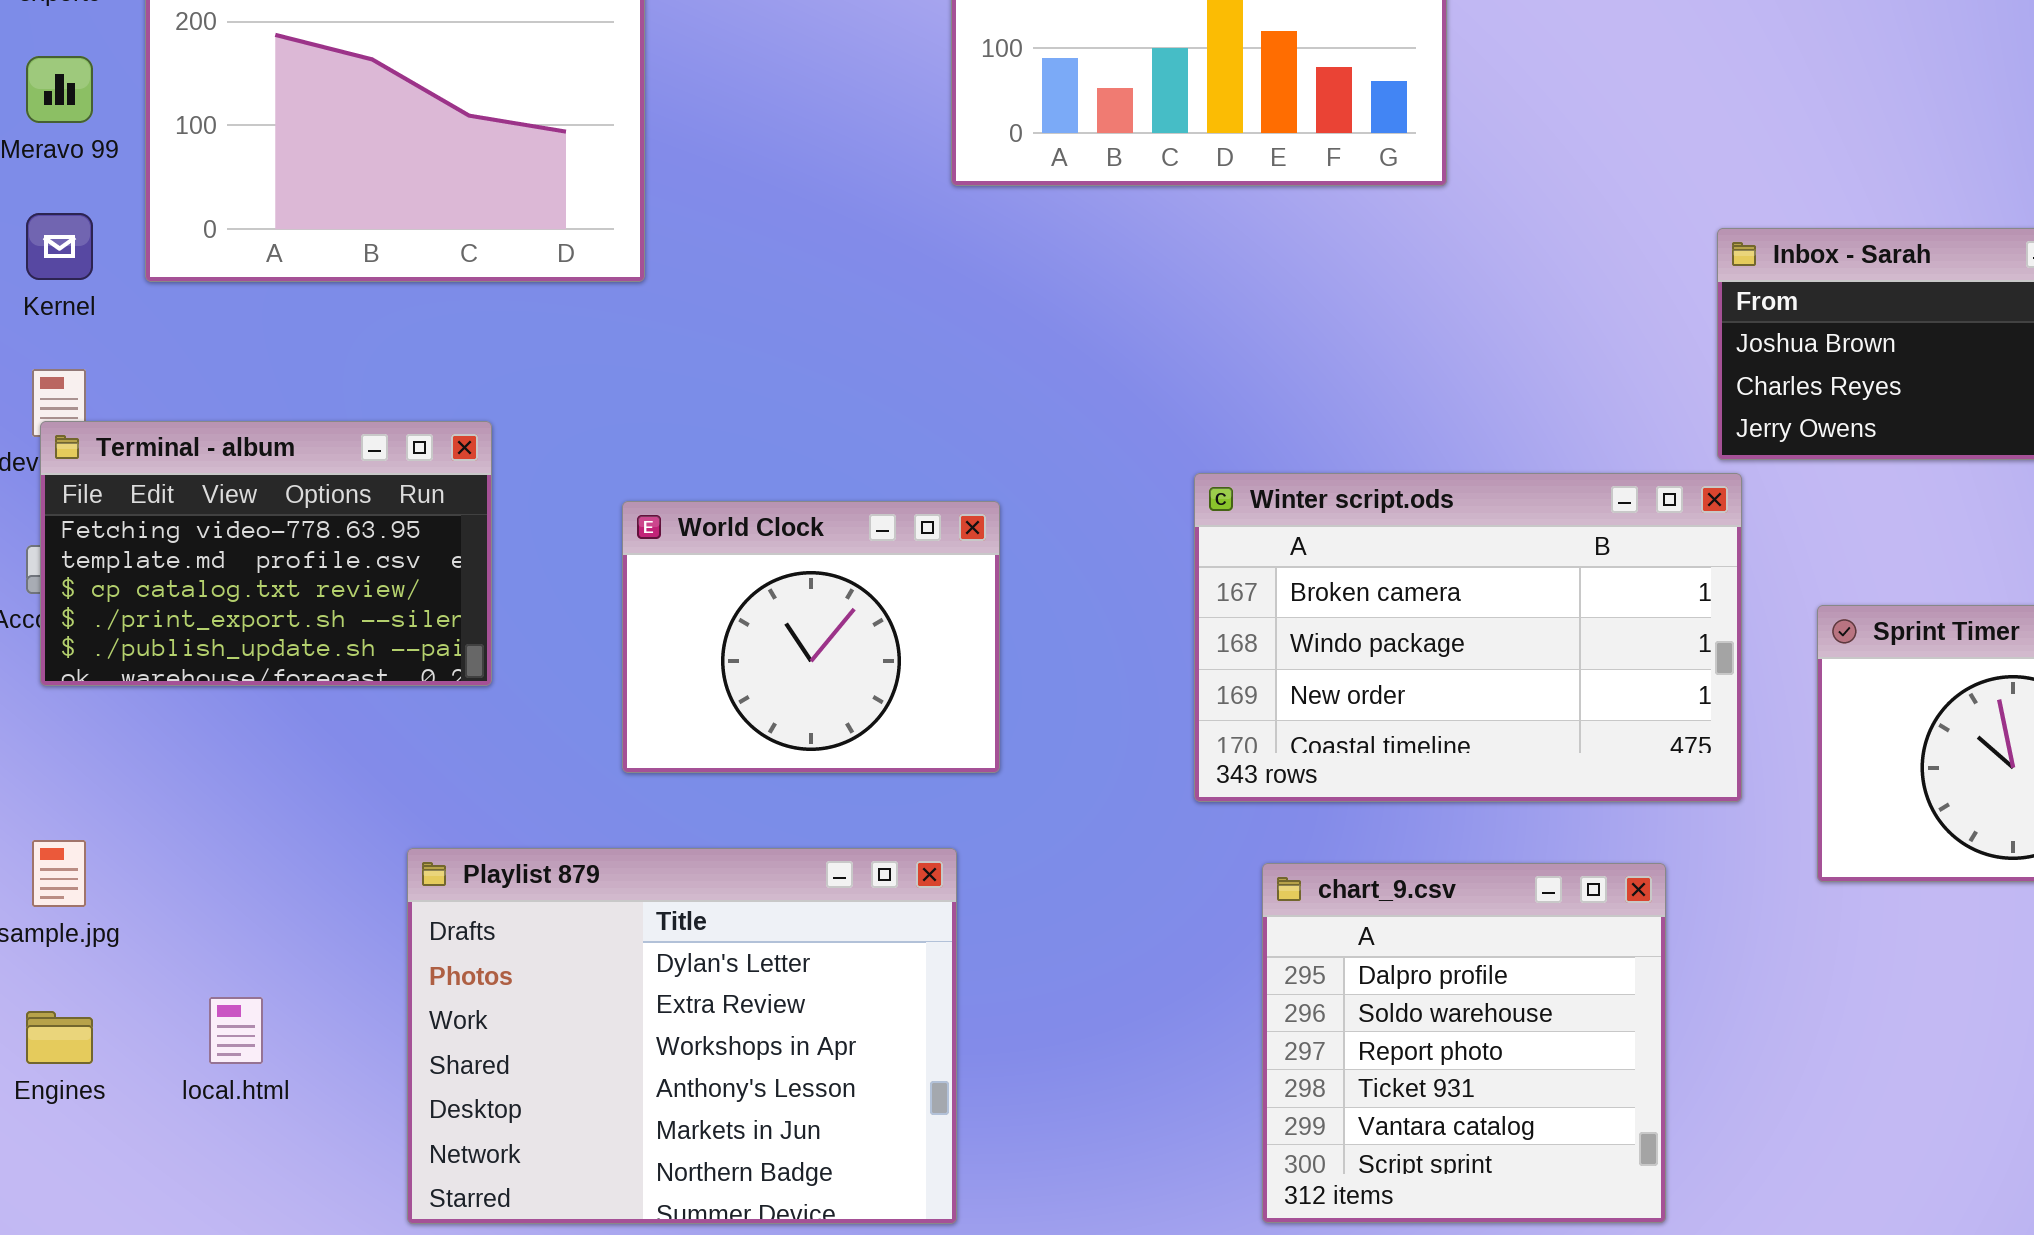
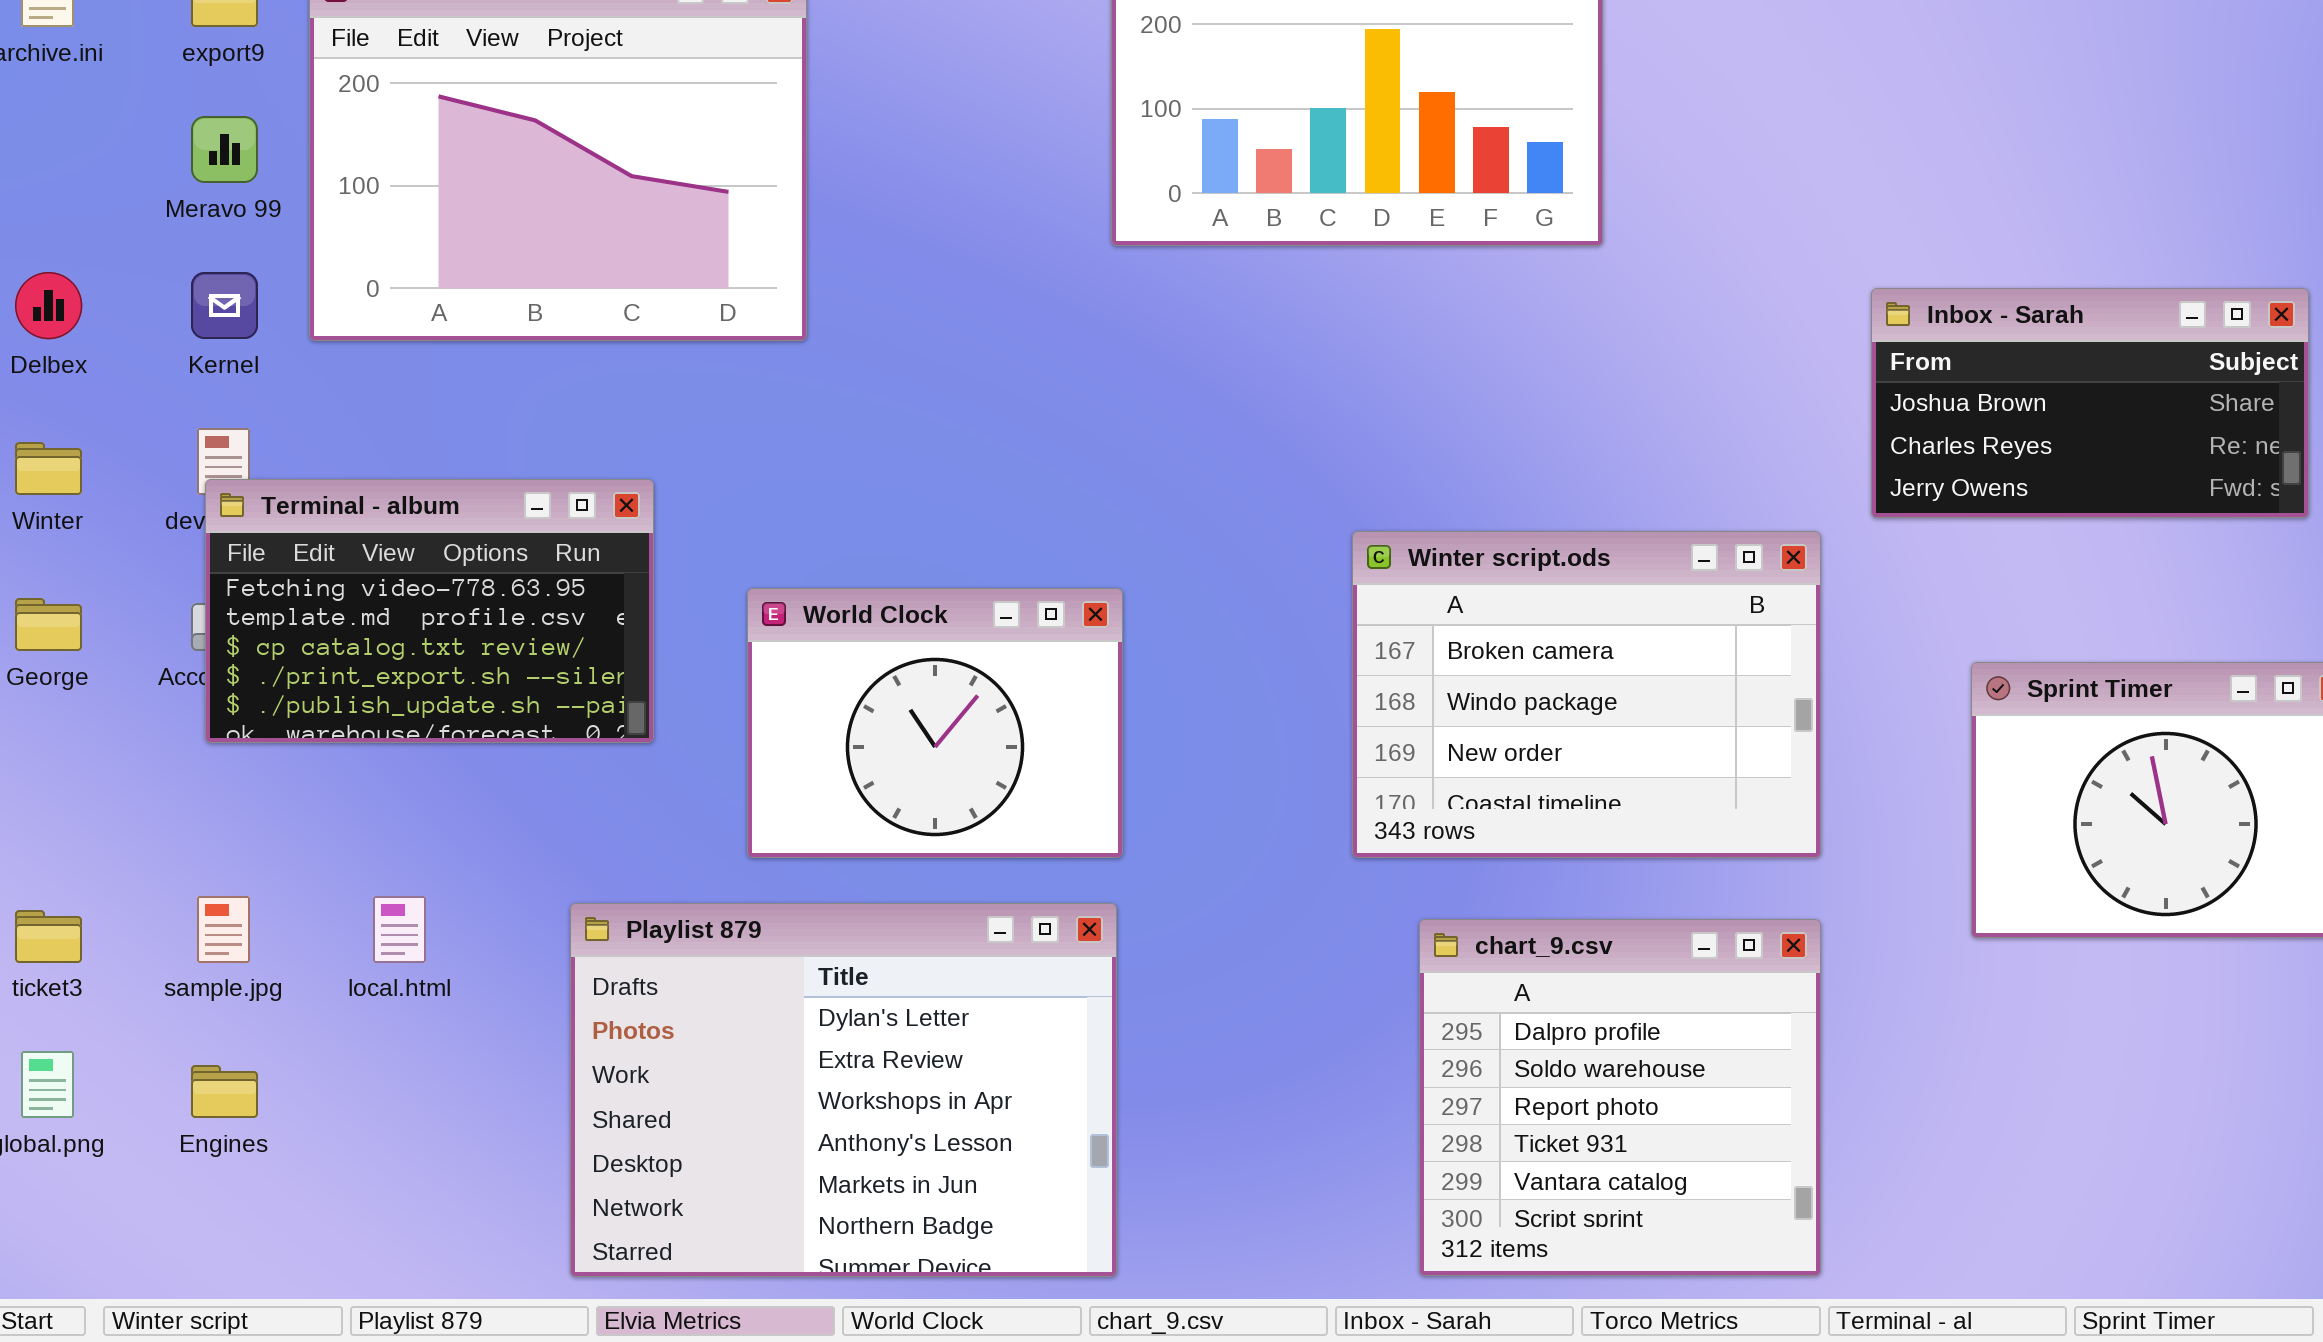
Winter script.ods: [1194,473,1742,802] -> [1352,531,1821,858], resized
World Clock: [622,501,1000,773] -> [747,588,1123,858], moved
local.html: [209,997,263,1064] -> [373,896,426,963], moved

